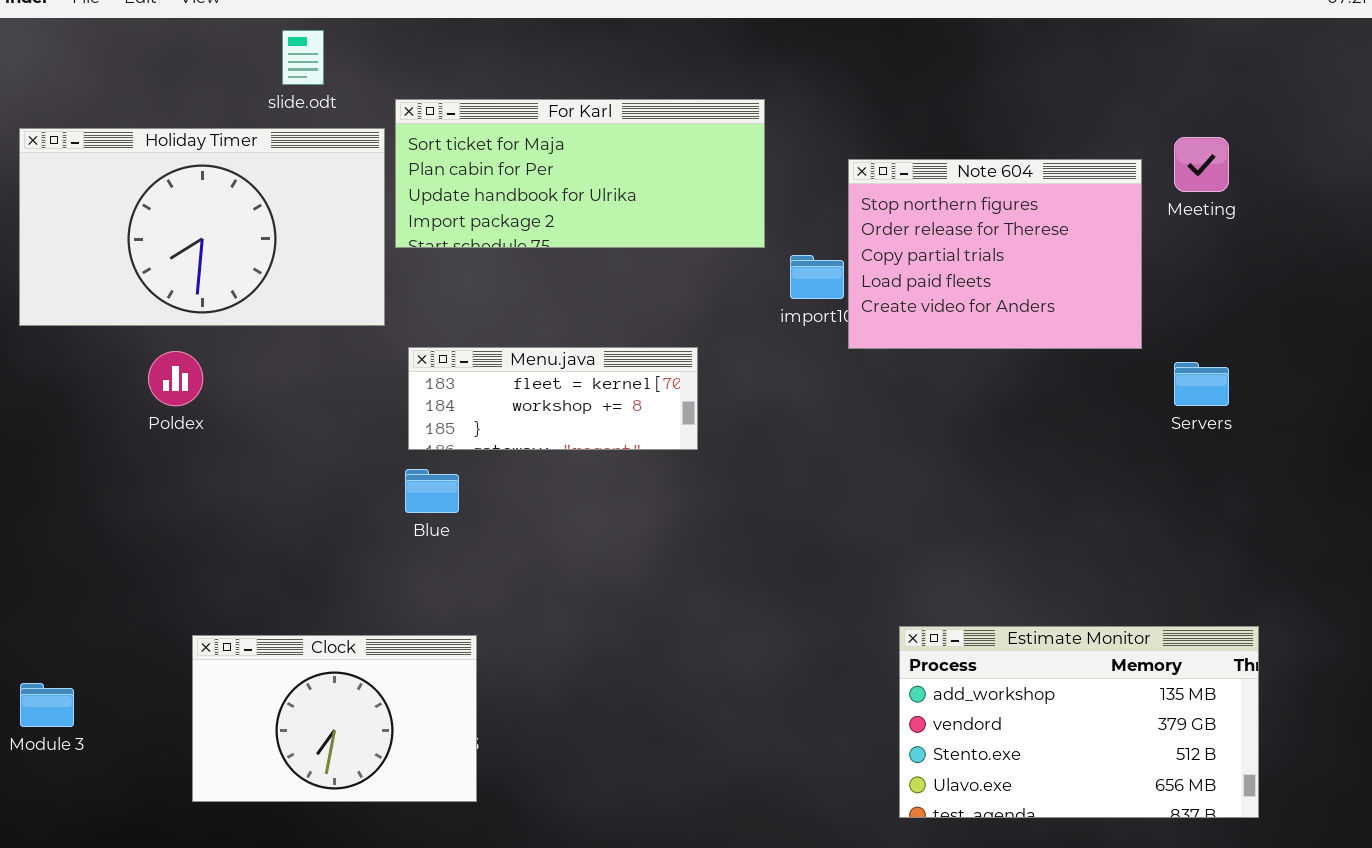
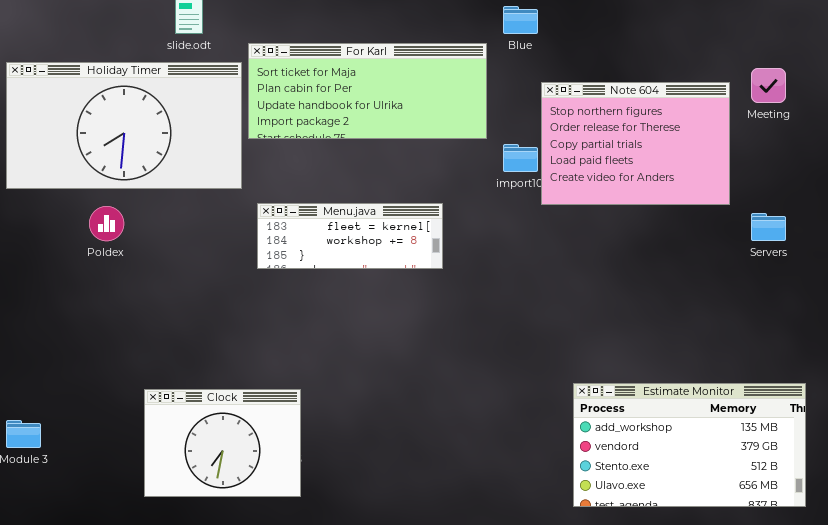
Blue: [405,469,459,513] -> [503,6,538,34], moved
Clock: [192,635,477,802] -> [144,389,301,497], resized

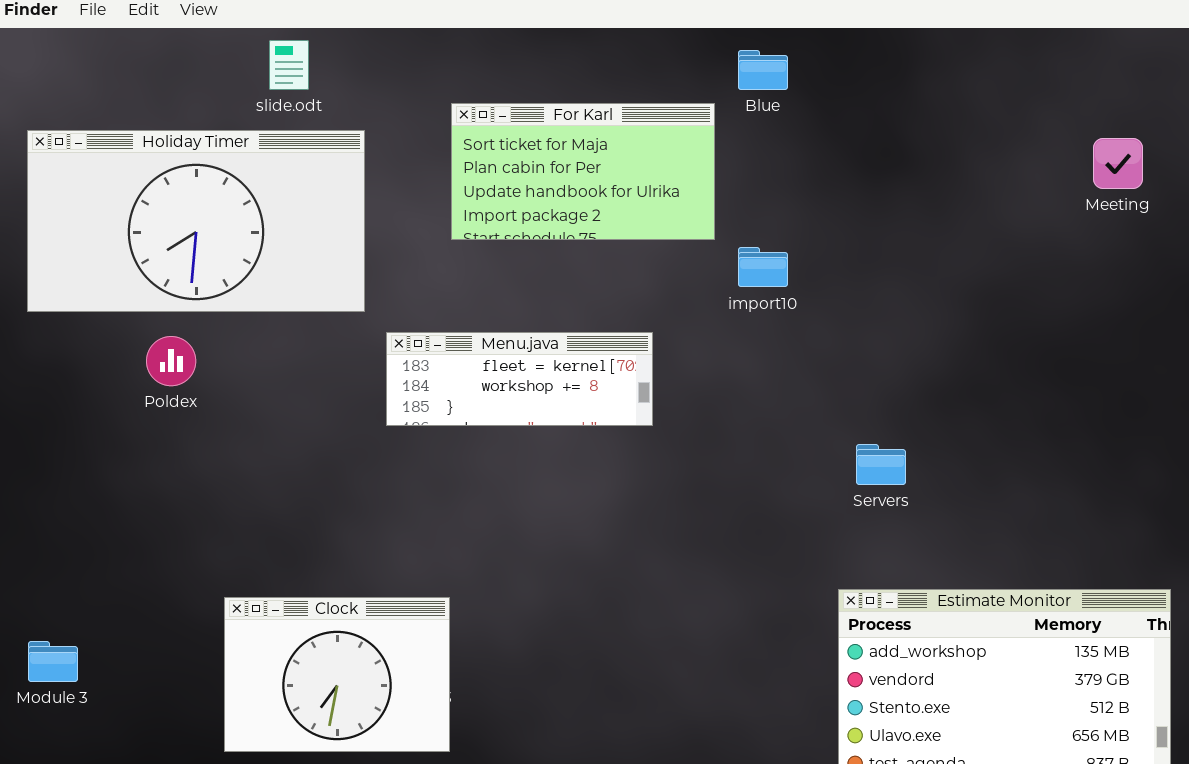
For Karl: [248,43,487,139] -> [451,103,715,240], resized
Note 604: [541,82,730,205] -> none, closed
Servers: [751,213,786,241] -> [856,444,906,485], moved

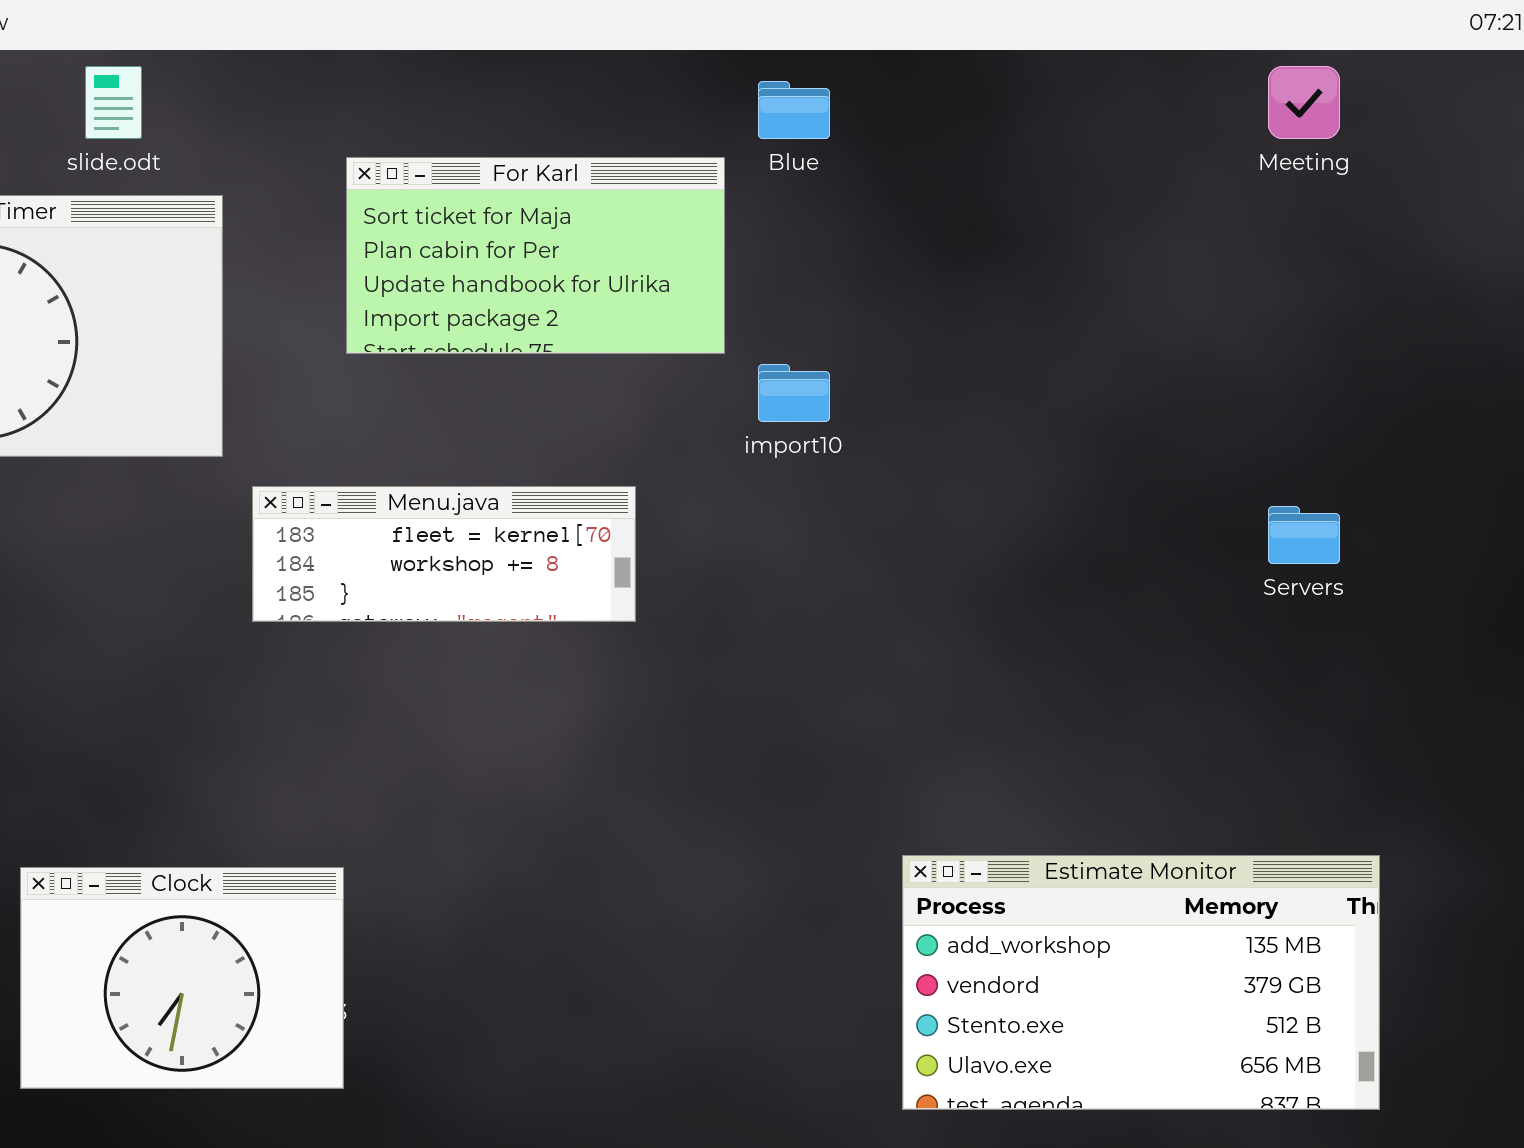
Meeting: [1093,138,1143,189] -> [1268,66,1340,139], moved
Servers: [856,444,906,485] -> [1268,506,1340,564], moved

